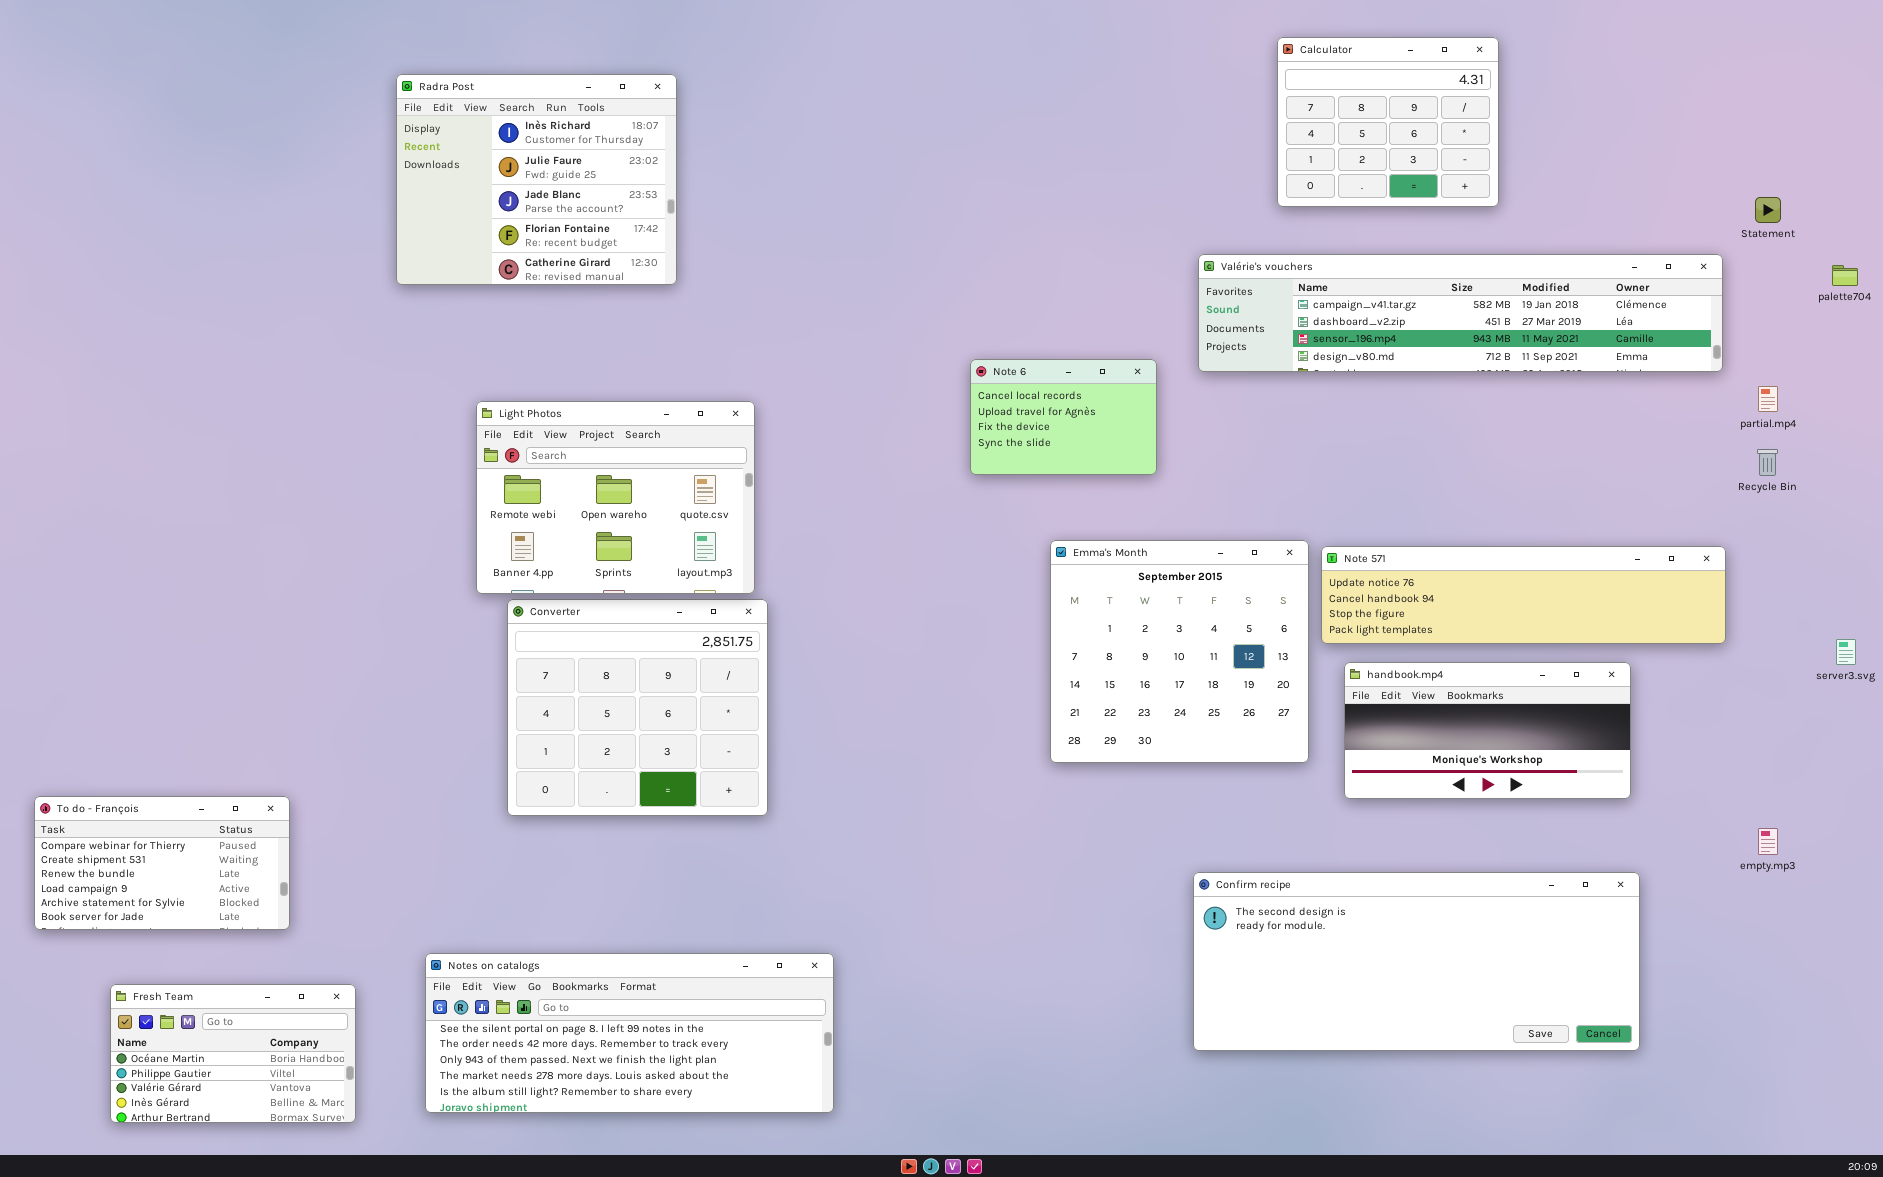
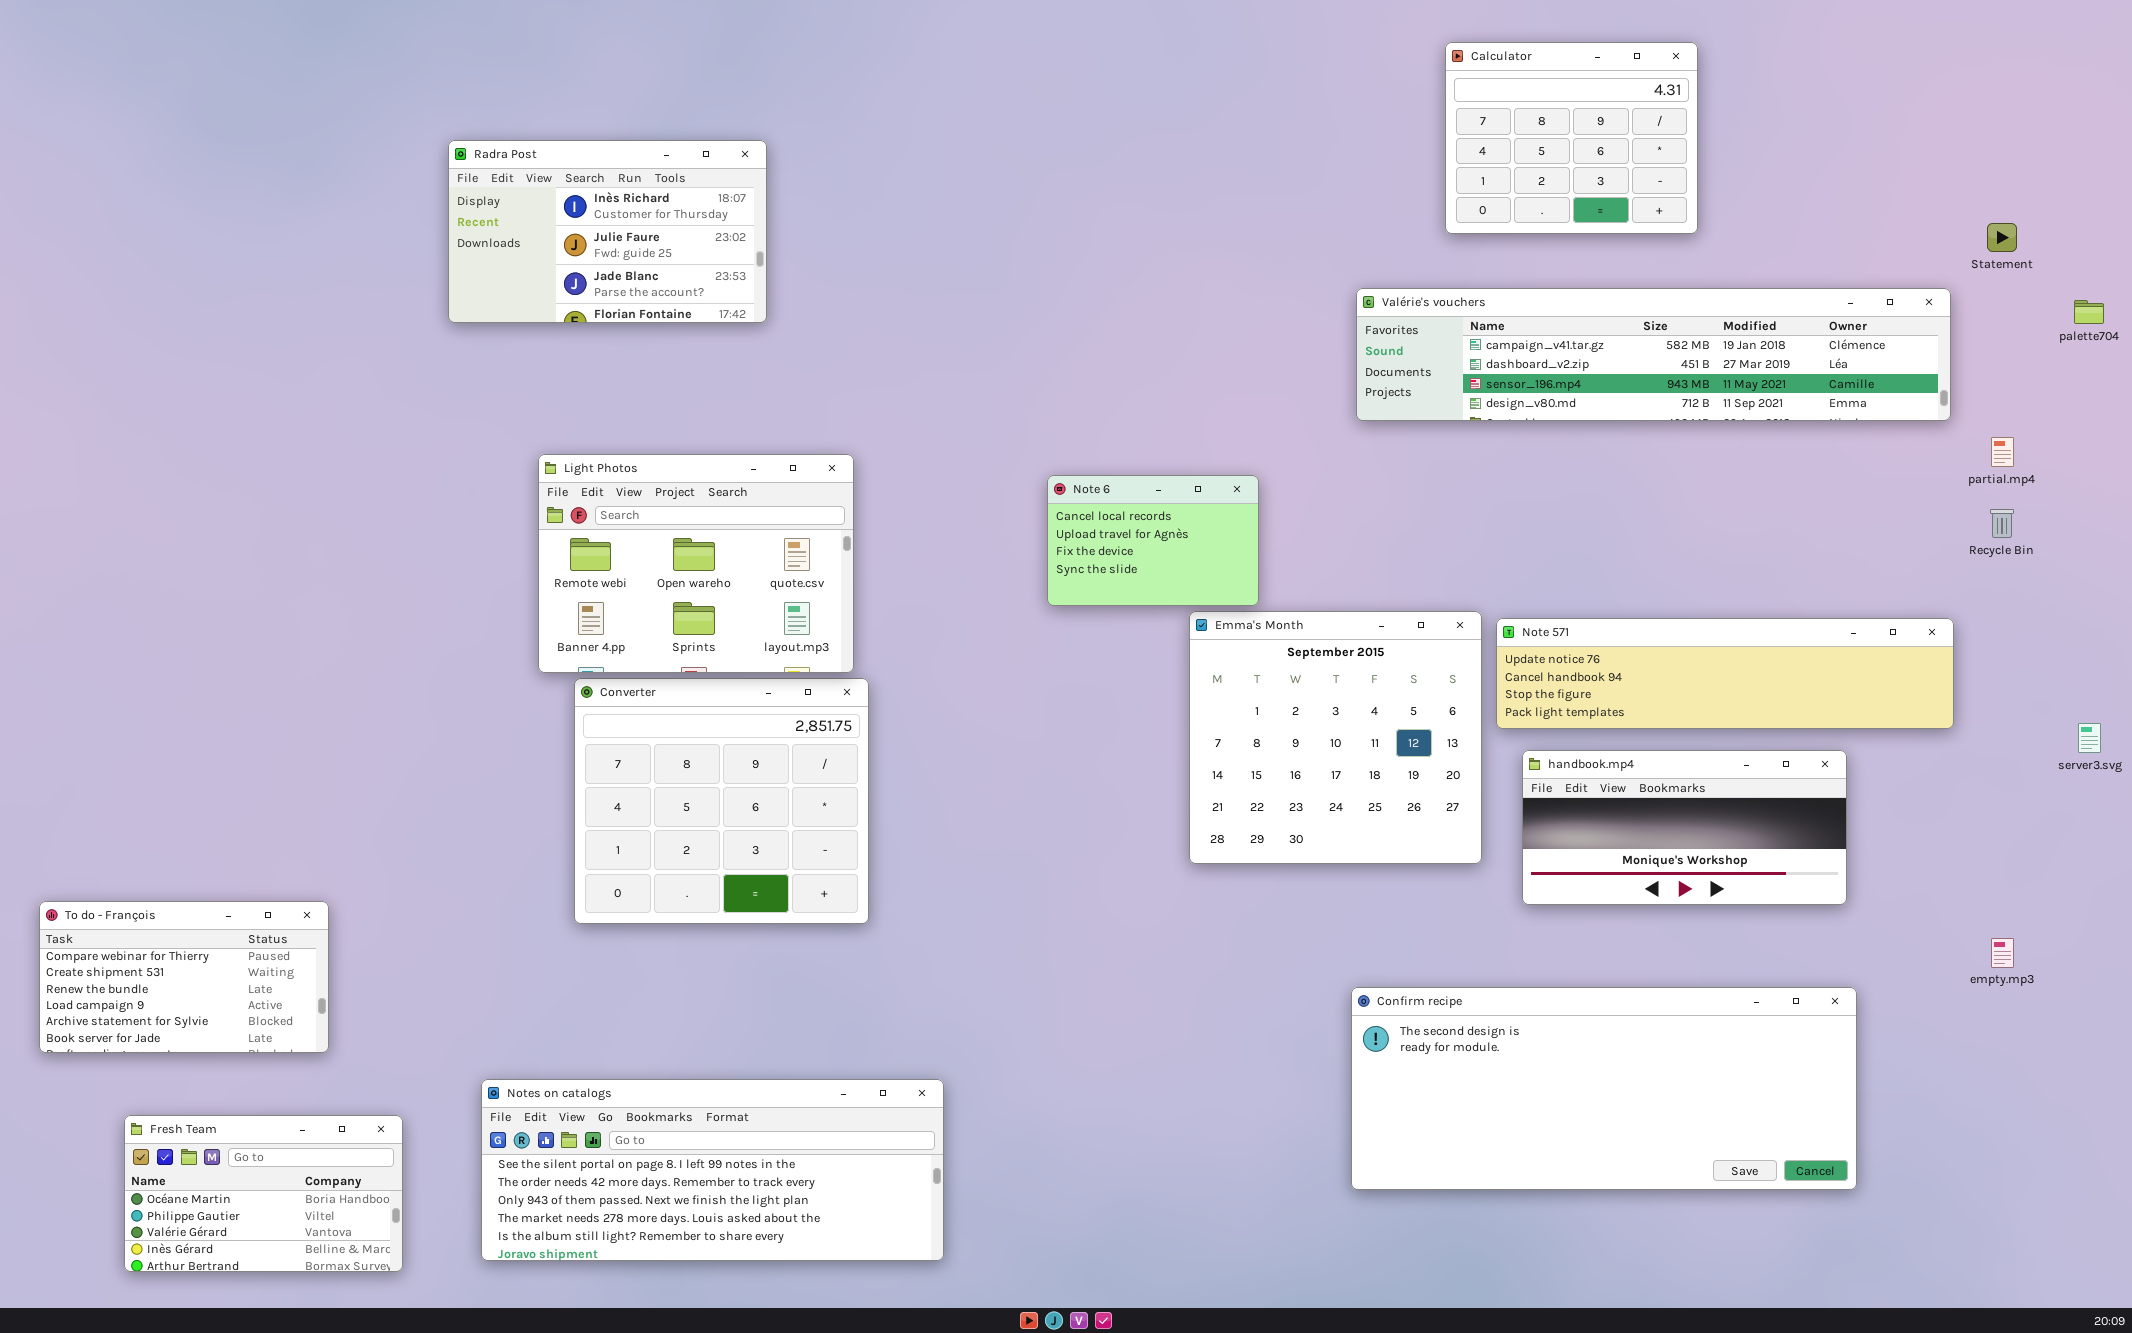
Radra Post: [396,74,677,285] -> [448,140,767,323], resized
Note 6: [970,359,1157,475] -> [1047,475,1259,606], moved

